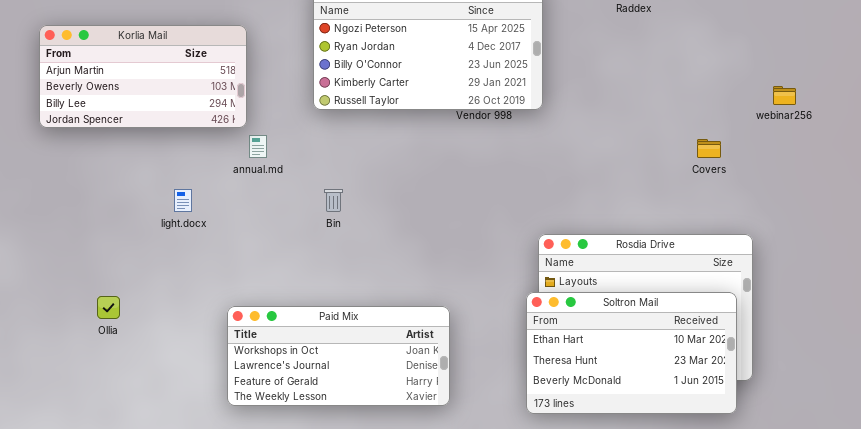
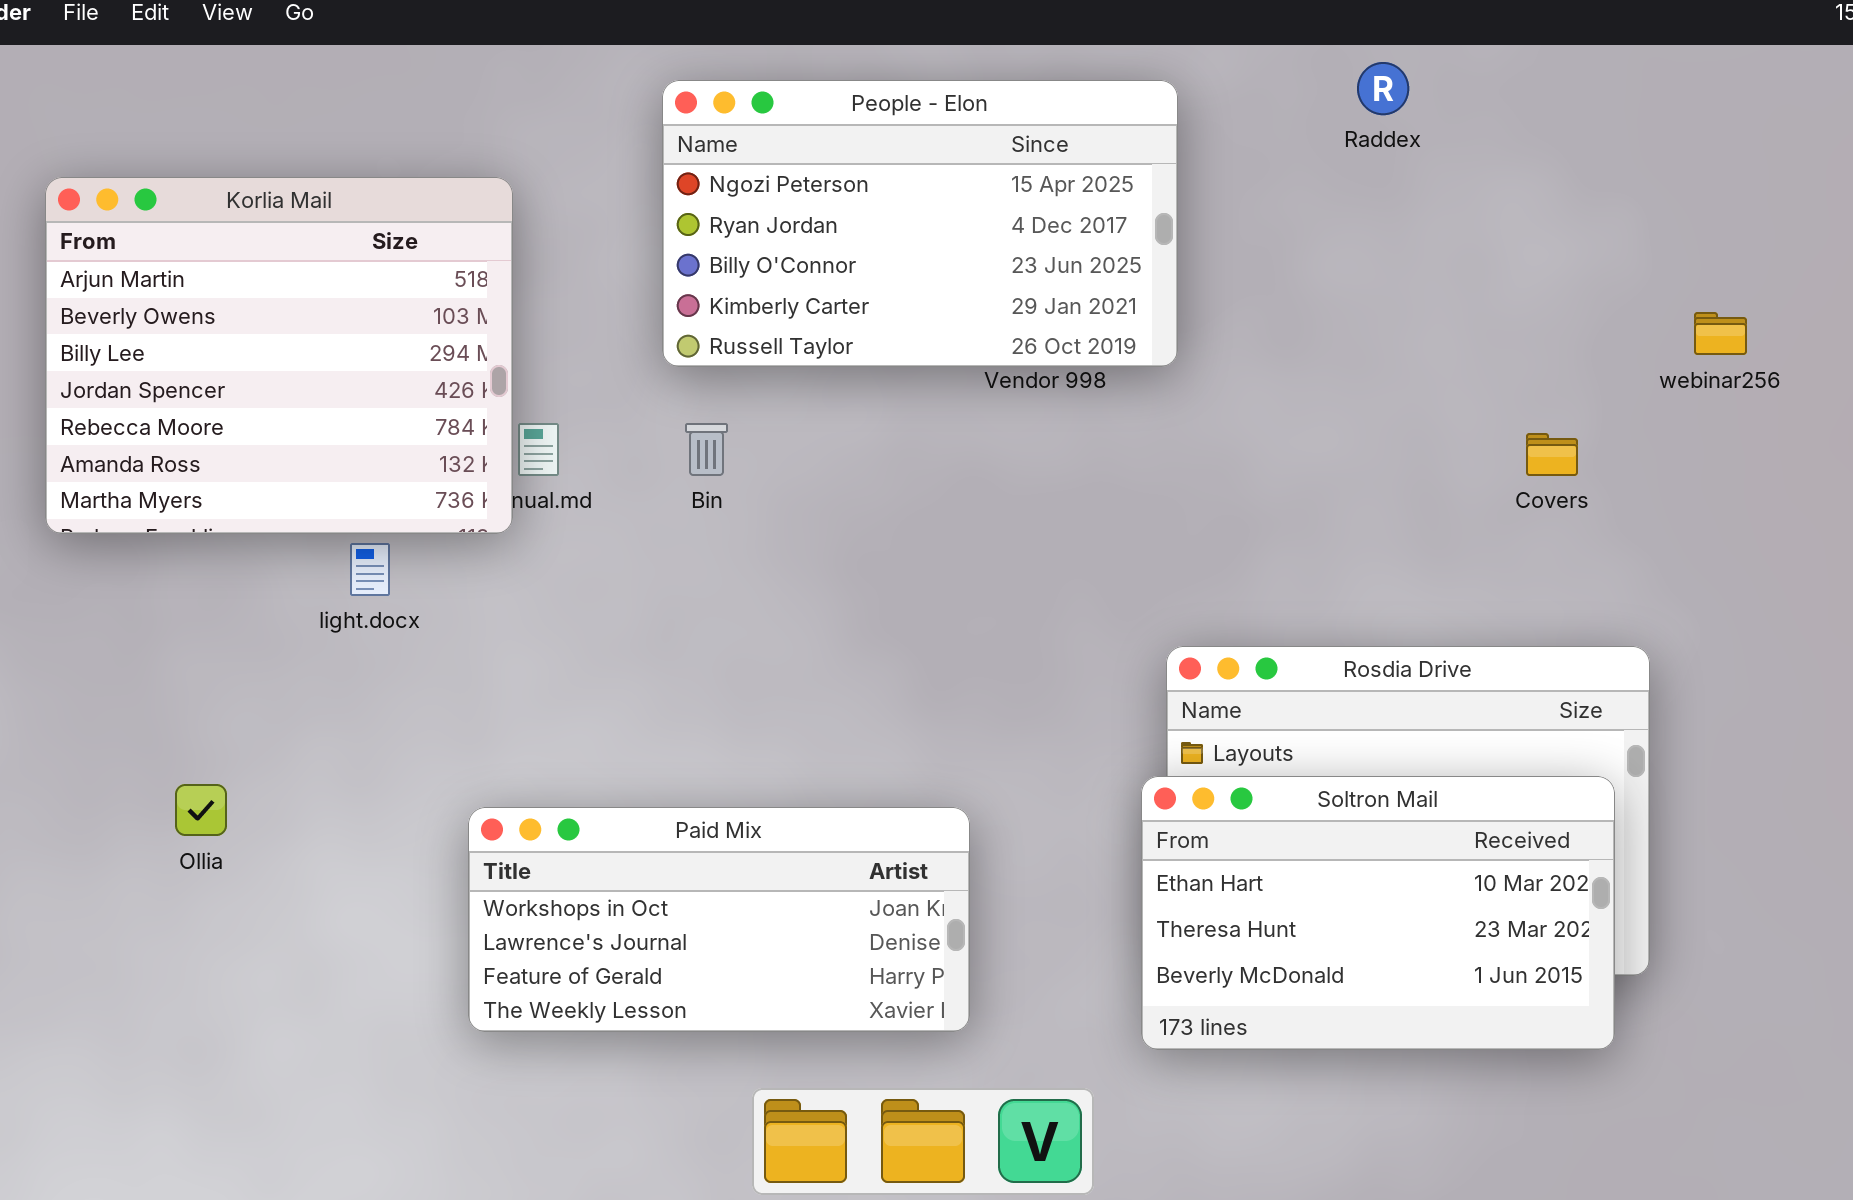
Korlia Mail: [39,25,247,128] -> [45,177,513,534], resized
Bin: [324,189,343,212] -> [685,423,728,476], moved

